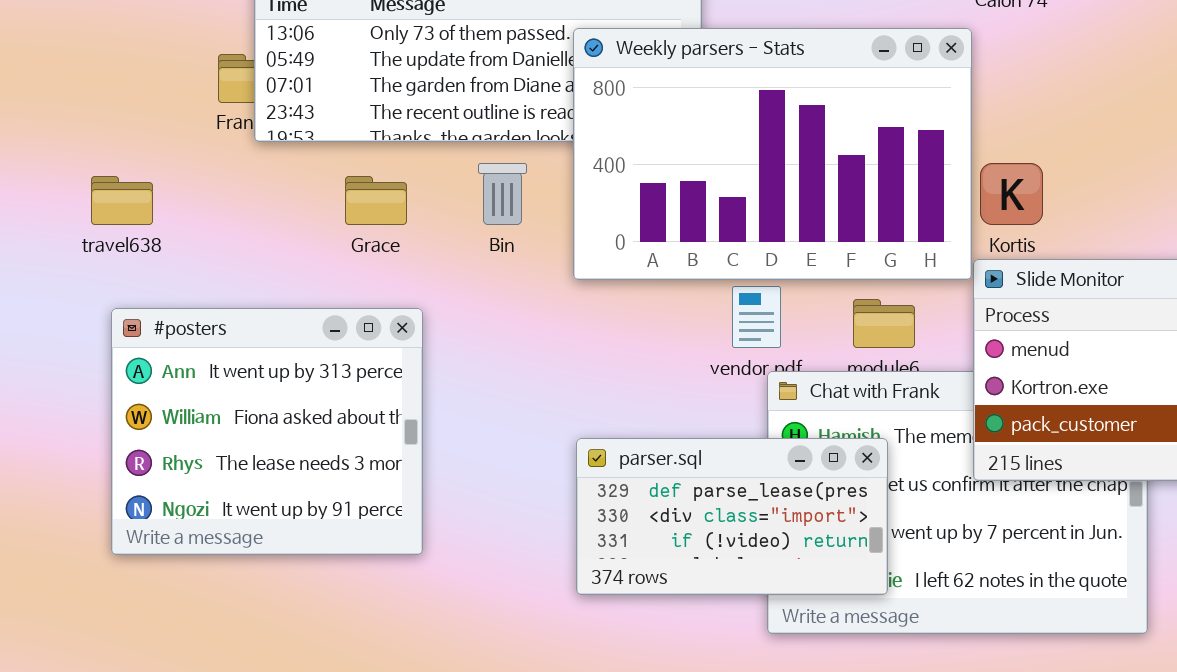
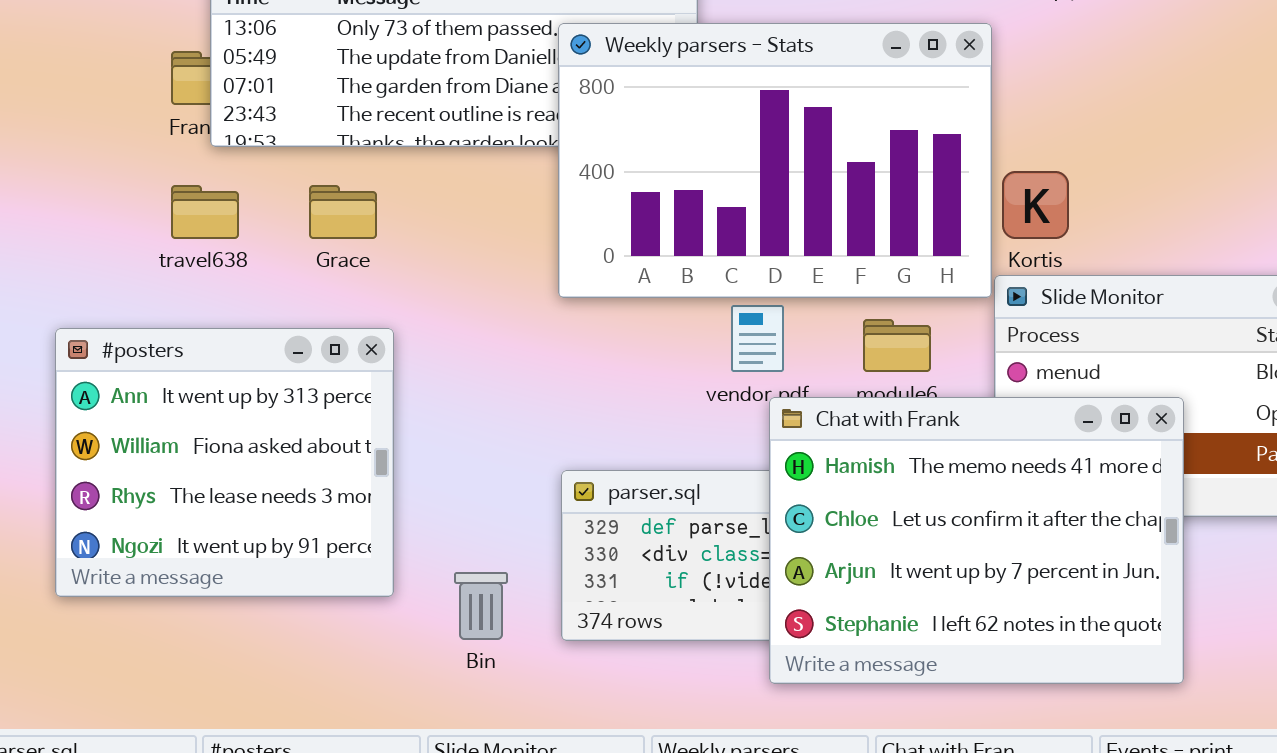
Bin: [478,163,527,225] -> [454,572,508,640], moved
travel638: [91,176,153,225] -> [171,185,239,239], moved
Chat with Frank: [767,371,1148,634] -> [769,397,1184,684], raised

